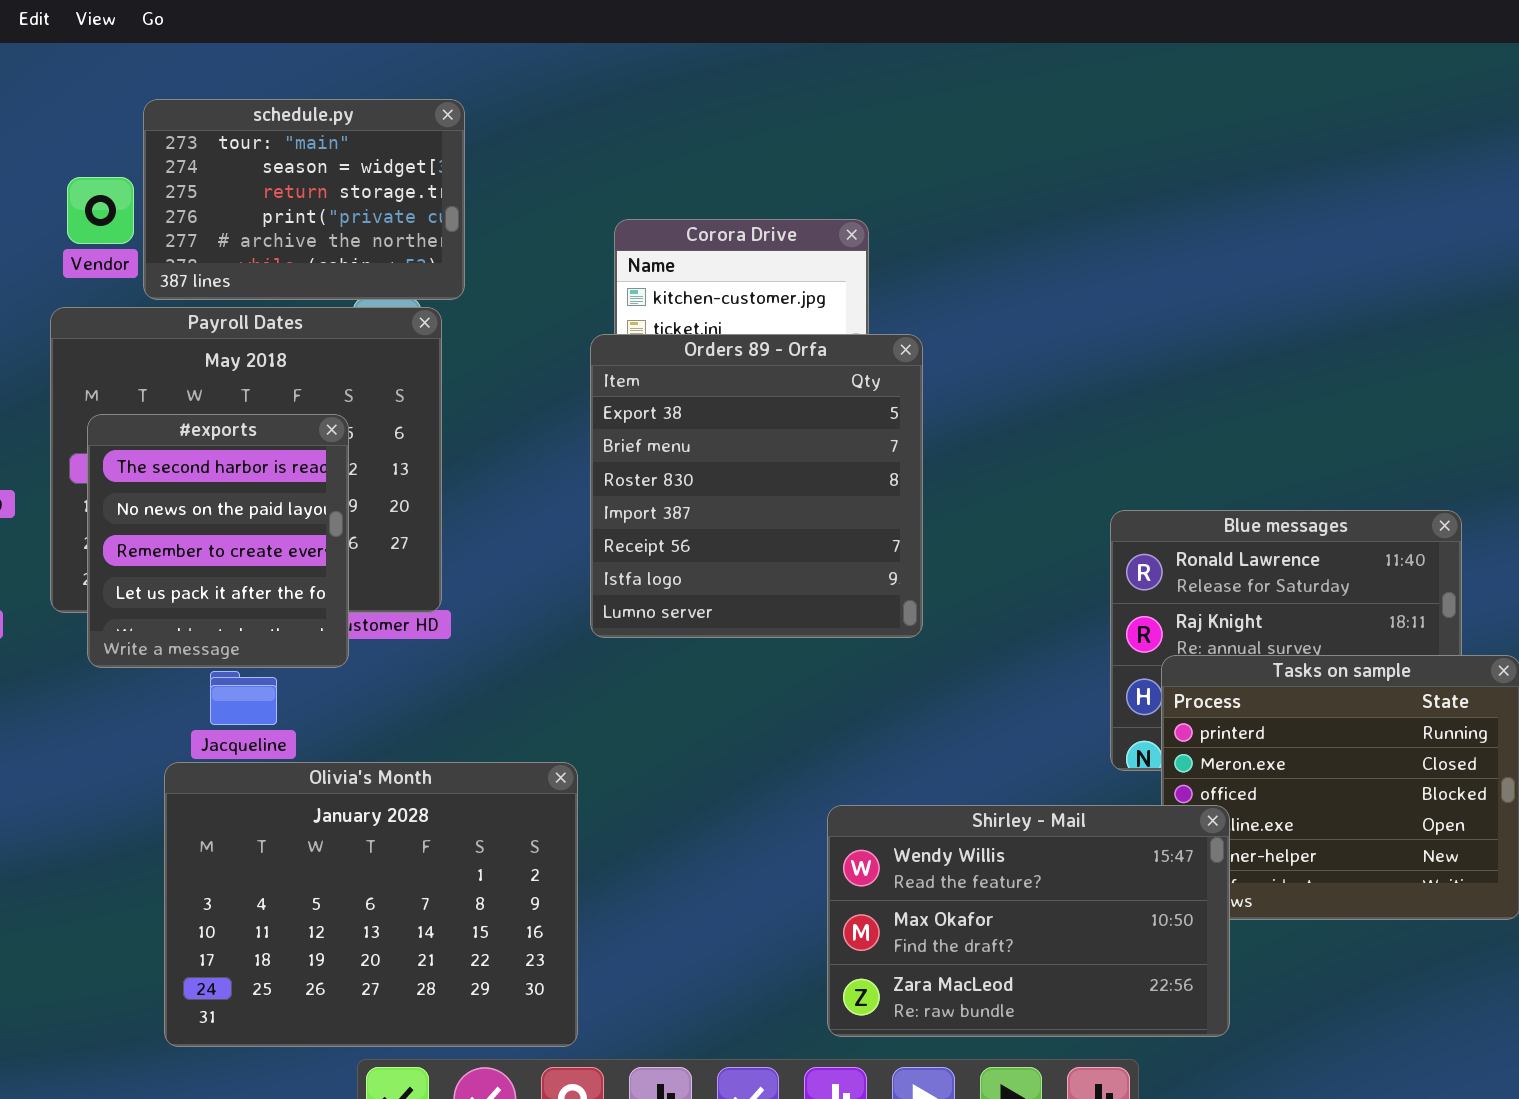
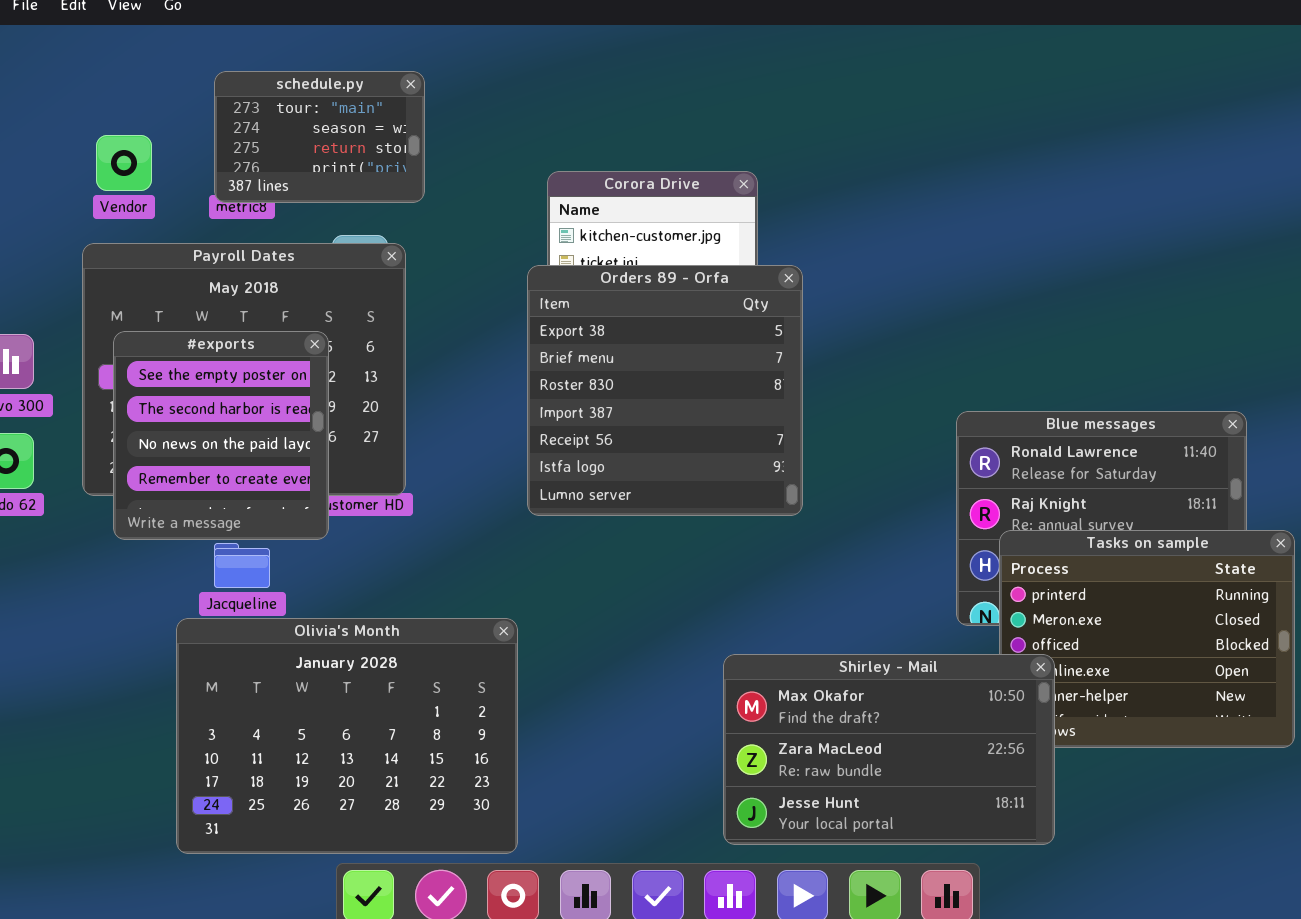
schedule.py: [143,99,465,300] -> [214,71,425,203], resized
#exports: [87,414,349,668] -> [113,331,329,540], scrolled up 1 row
Shirley - Mail: [827,805,1230,1037] -> [723,654,1055,845], scrolled down 1 row

